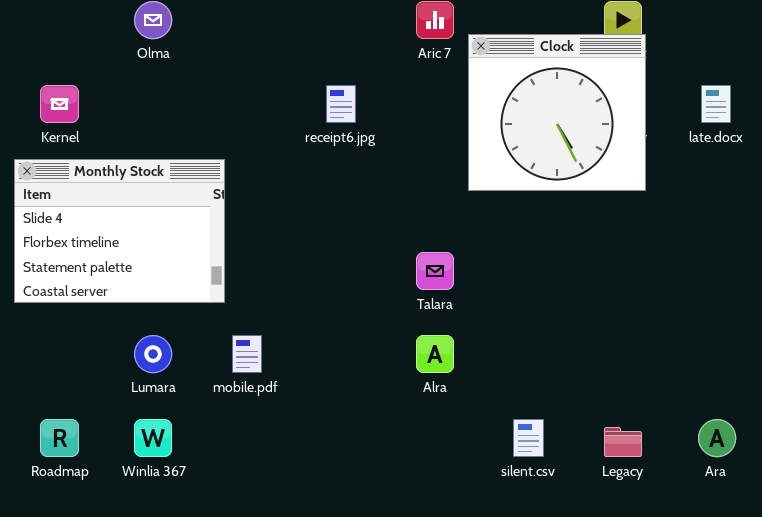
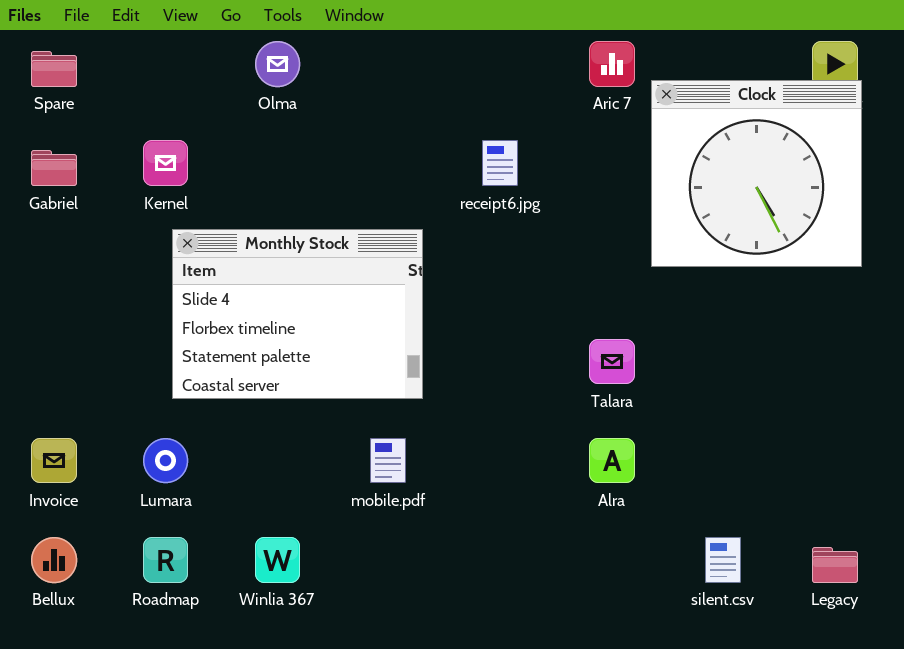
Monthly Stock: [14,159,225,303] -> [172,229,423,399], moved
Lumara: [134,335,172,373] -> [143,438,188,483], moved

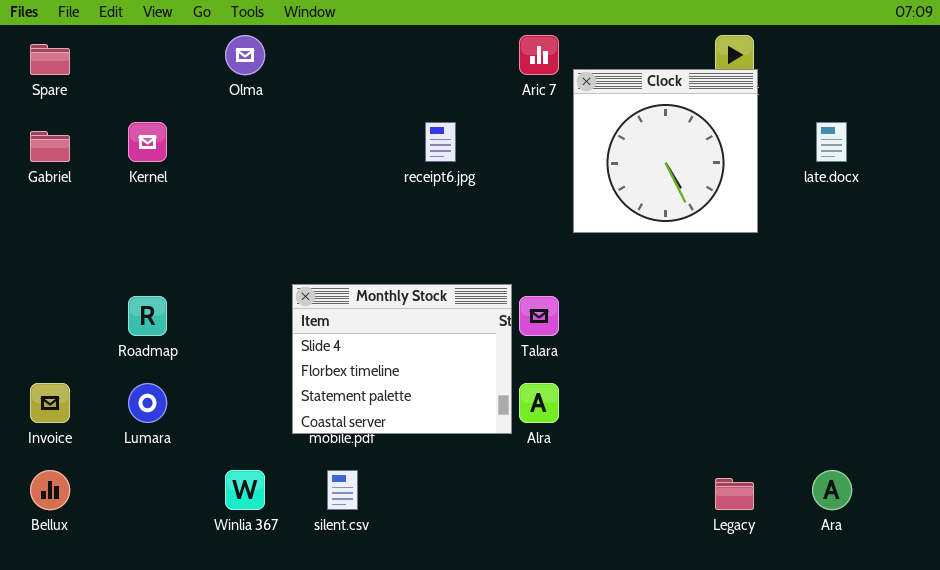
Monthly Stock: [172,229,423,399] -> [292,284,512,434], moved
Roadmap: [143,537,188,583] -> [128,296,167,336], moved
silent.csv: [705,537,741,583] -> [327,470,358,510], moved

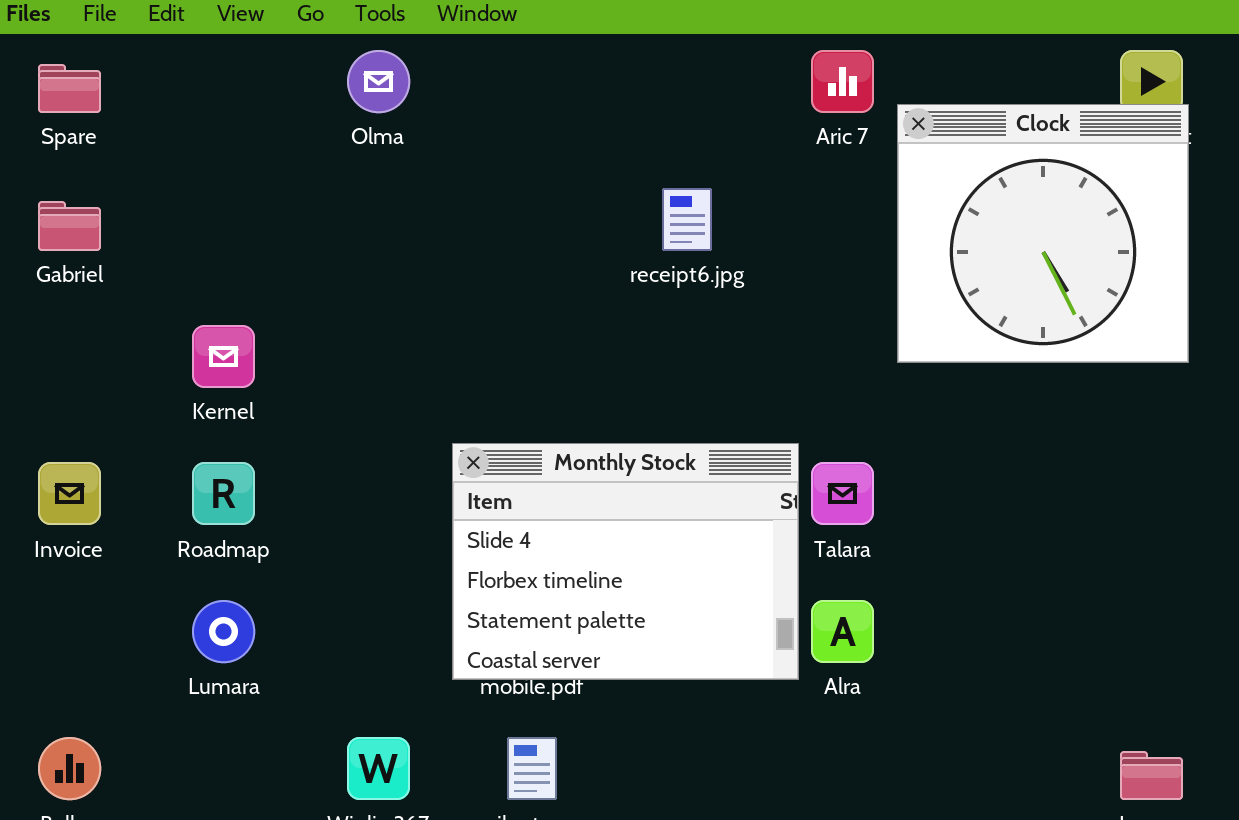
Kernel: [128,122,167,162] -> [192,325,255,388], moved
Invoice: [30,383,70,423] -> [38,462,101,525], moved

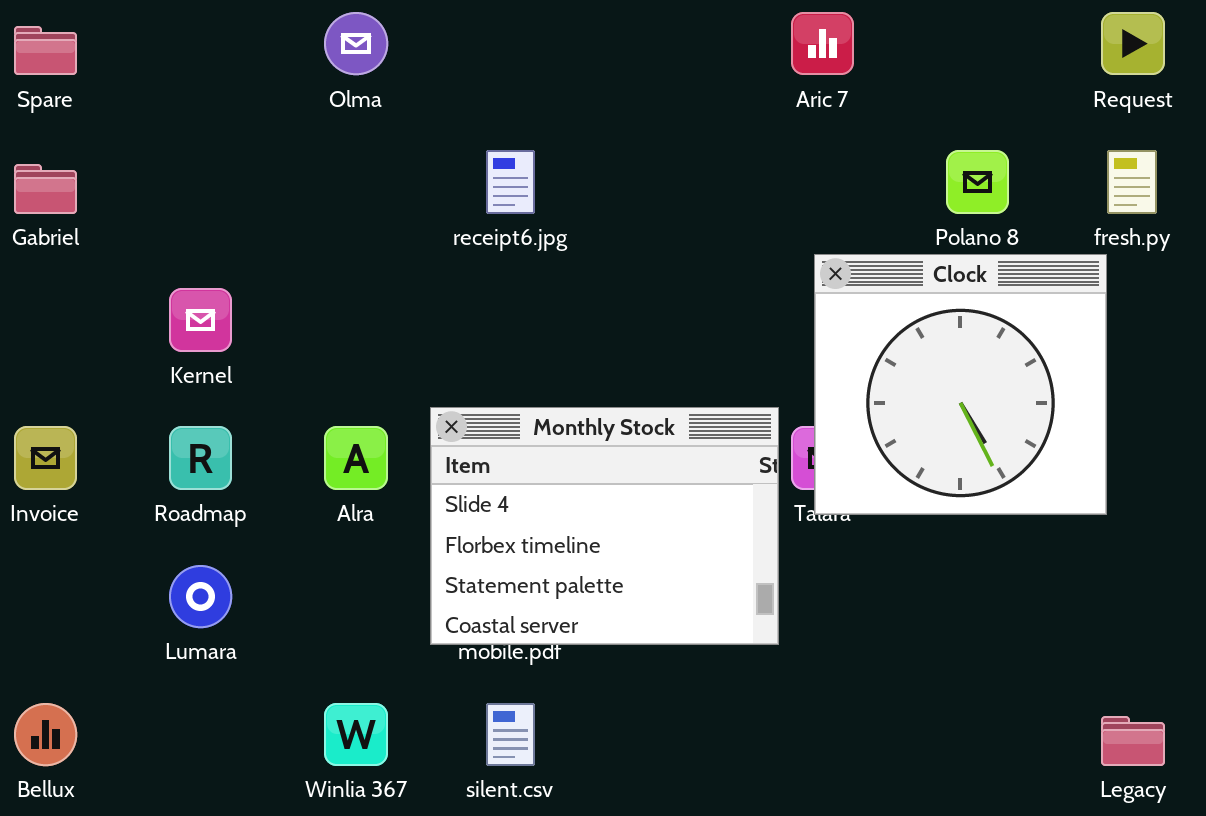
Clock: [897,104,1189,363] -> [814,254,1107,515], moved
receipt6.jpg: [662,188,712,251] -> [486,150,535,214], moved
Alra: [811,600,874,663] -> [324,426,388,490], moved

